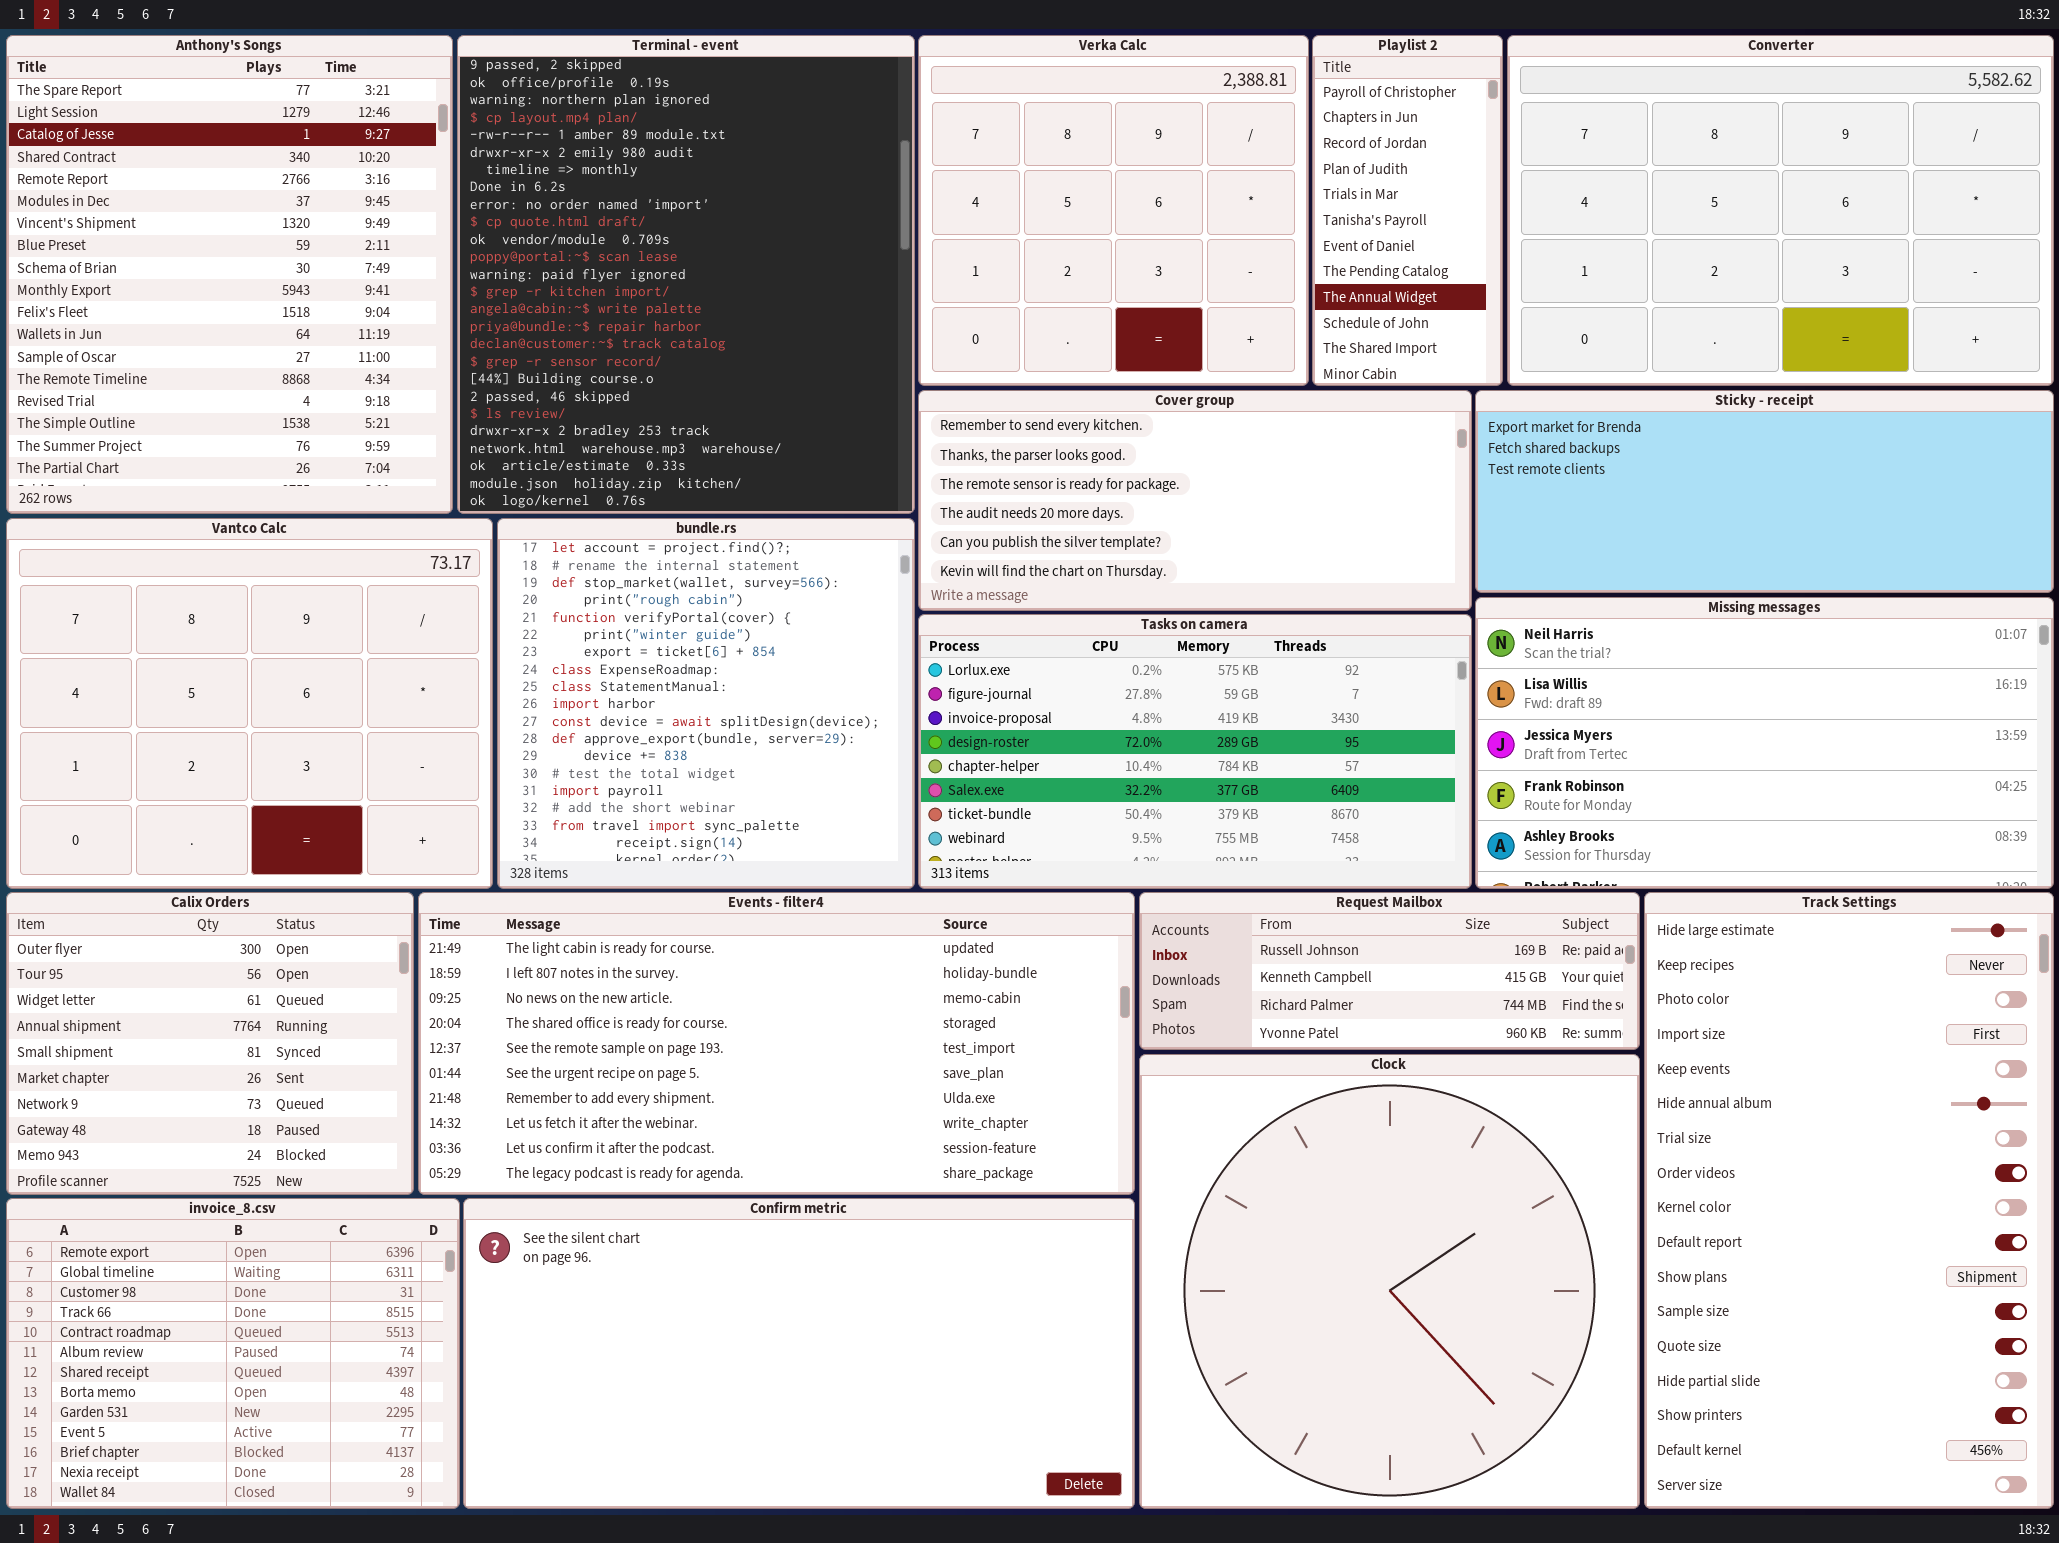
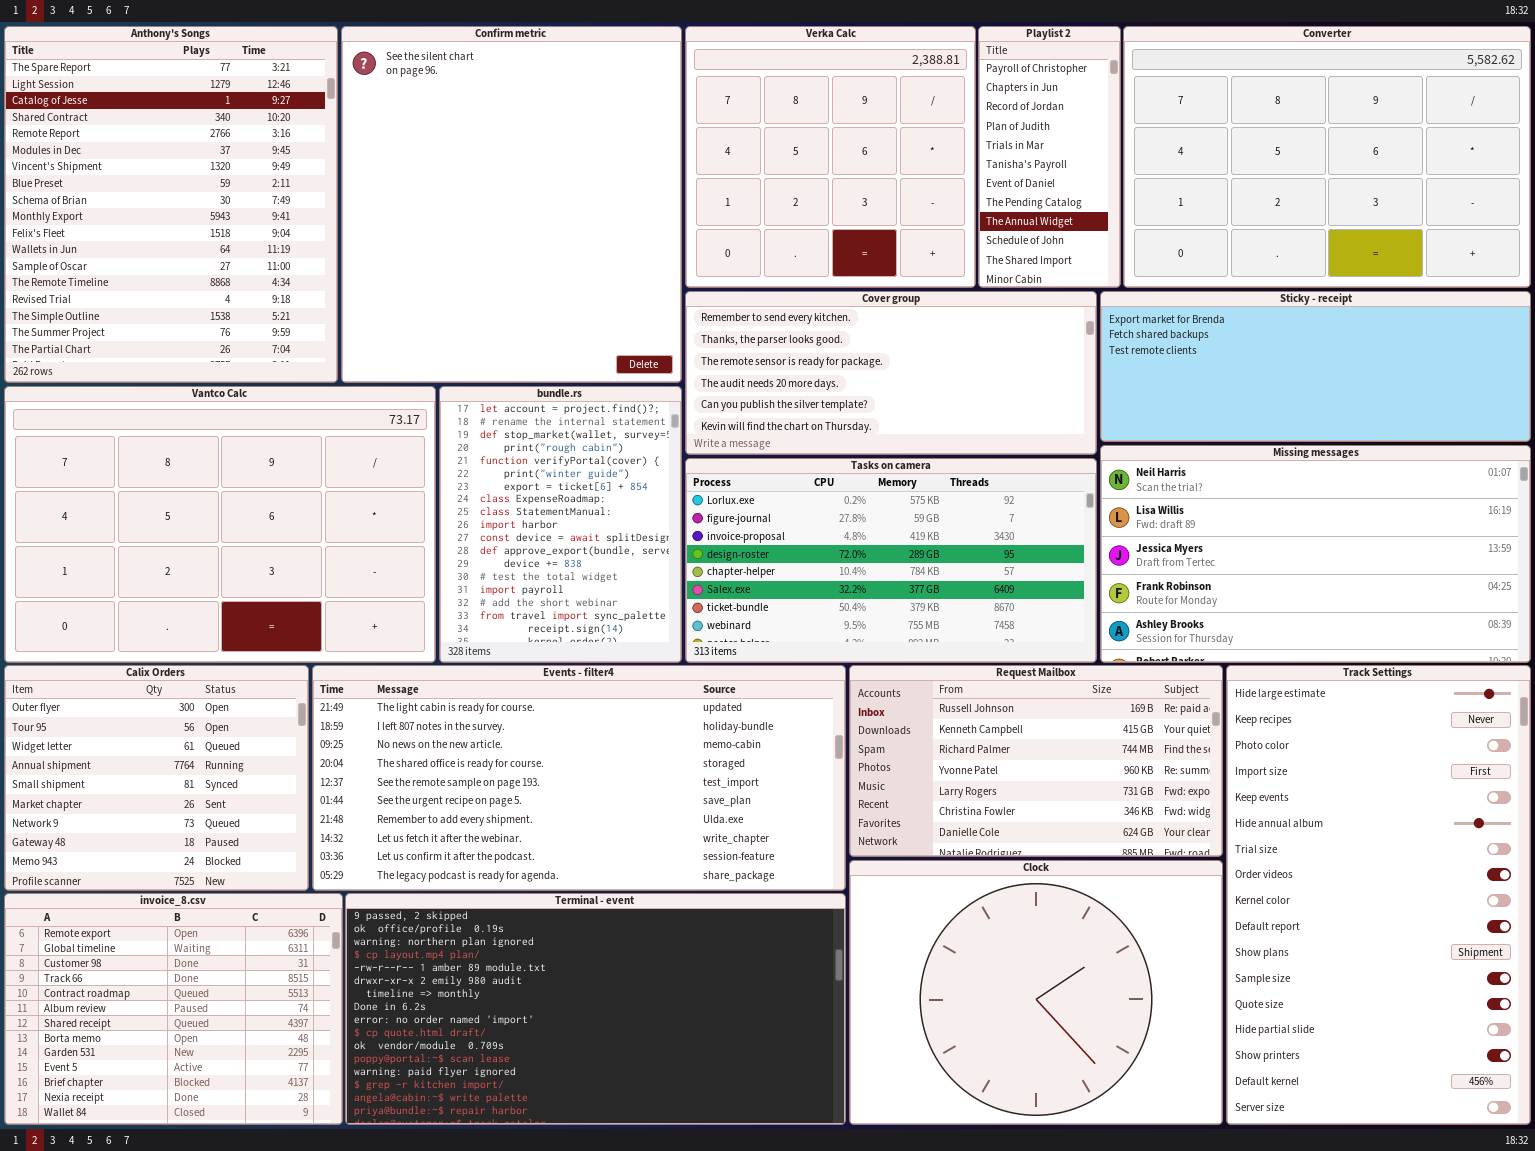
Terminal - event: [457,35,915,514] -> [345,893,846,1125], moved, resized
Vantco Calc: [6,518,493,889] -> [4,386,436,663], resized
bundle.rs: [497,518,915,889] -> [439,386,682,663], resized
Request Mailbox: [1139,892,1640,1050] -> [849,665,1223,857], resized
Clock: [1139,1054,1640,1509] -> [849,860,1223,1125], resized
Confirm metric: [463,1198,1135,1509] -> [341,26,682,383], moved, resized

